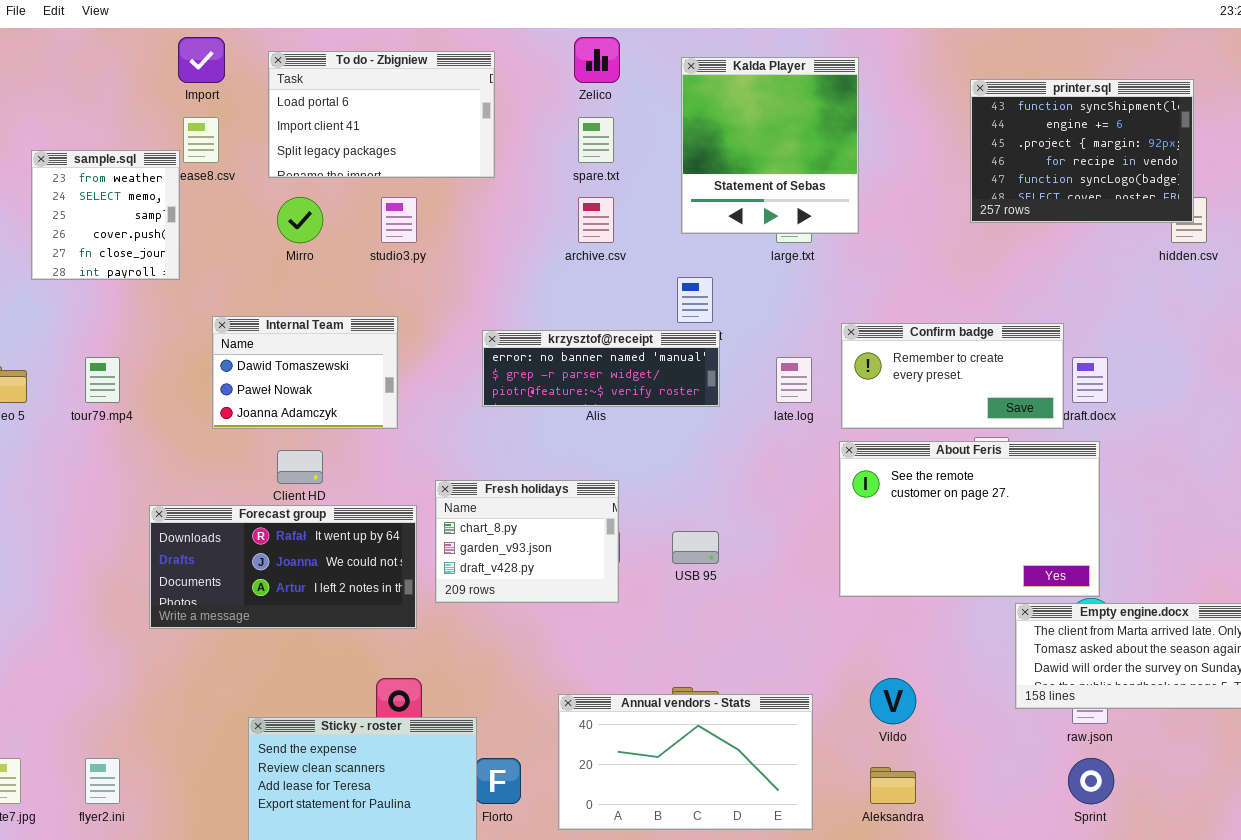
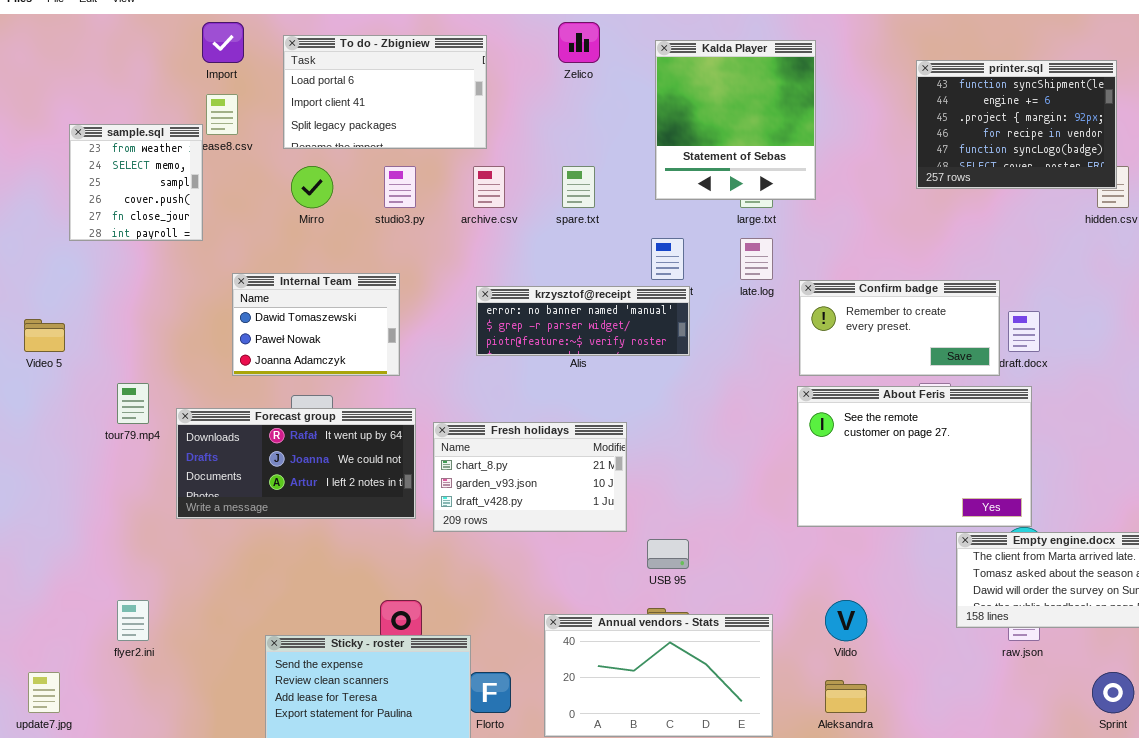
spare.txt: [578,117,614,163] -> [562,166,595,208], moved
archive.csv: [578,197,614,243] -> [473,166,505,208], moved
tour79.mp4: [85,357,120,403] -> [117,383,149,424], moved
late.log: [776,357,812,403] -> [740,238,773,280], moved
Fresh holidays: [435,480,619,603] -> [433,422,627,532], resized
Forecast group: [149,505,417,629] -> [176,408,416,519], moved
USB 95: [672,531,719,564] -> [647,539,689,569], moved
flyer2.ini: [85,758,120,804] -> [117,600,149,641], moved
Sprint: [1068,758,1114,804] -> [1092,672,1134,713], moved

